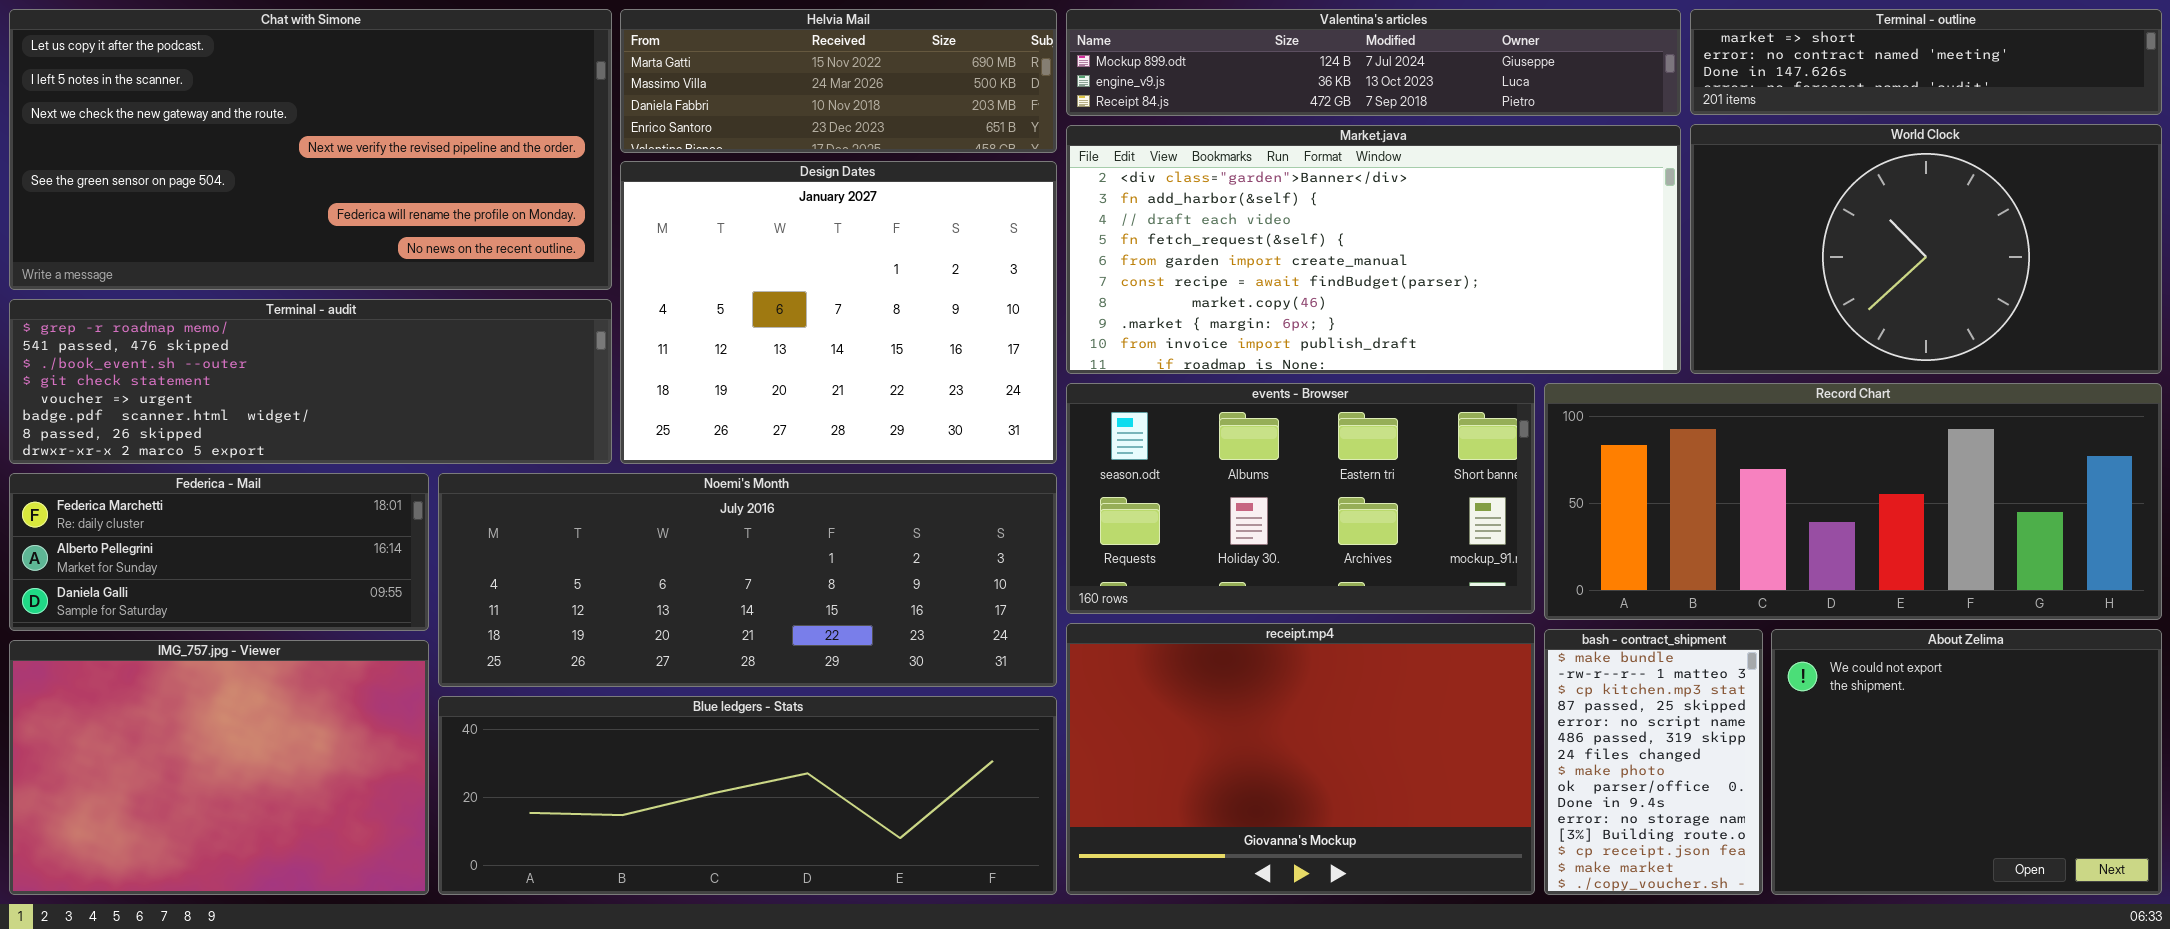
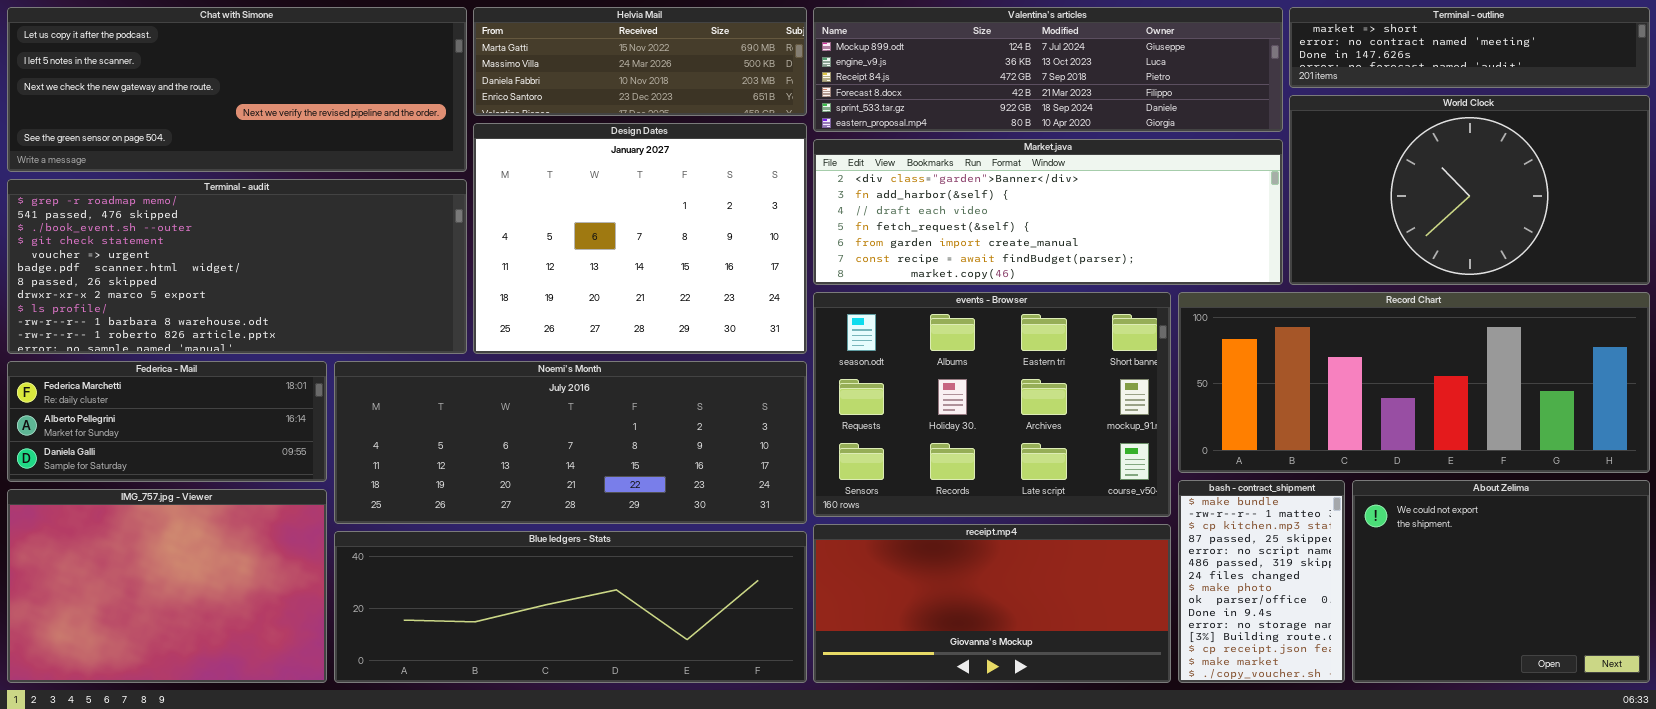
Chat with Simone: [9,9,612,290] -> [7,7,467,172], resized
Valentina's articles: [1066,9,1681,116] -> [813,7,1283,132], resized
Market.java: [1066,125,1681,374] -> [813,139,1283,285], resized
Terminal - audit: [9,299,612,464] -> [7,179,467,354], resized
events - Browser: [1066,383,1535,614] -> [813,292,1171,517], resized
receipt.mp4: [1066,623,1535,895] -> [813,524,1171,683], resized

